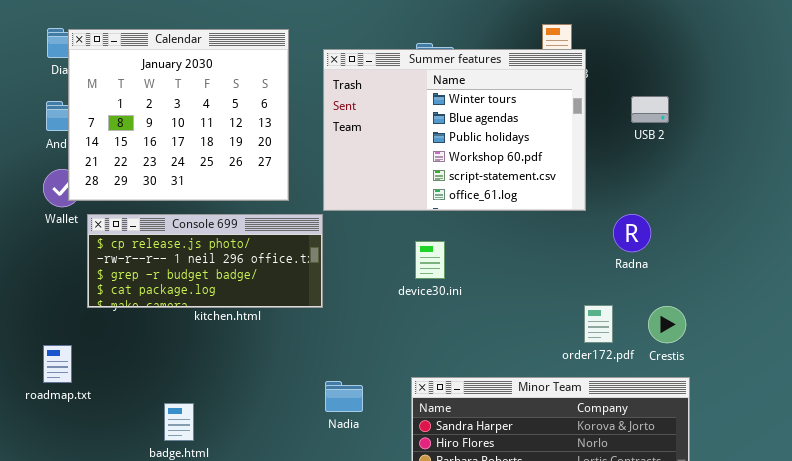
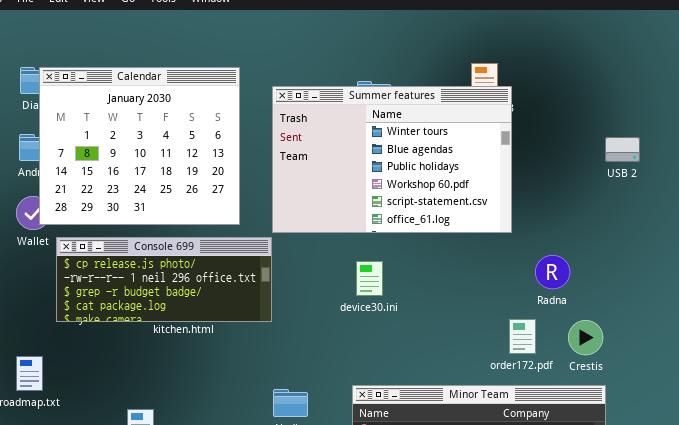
USB 2: [631,96,669,123] -> [605,137,640,162], moved
Radna: [613,214,651,252] -> [535,255,570,289], moved

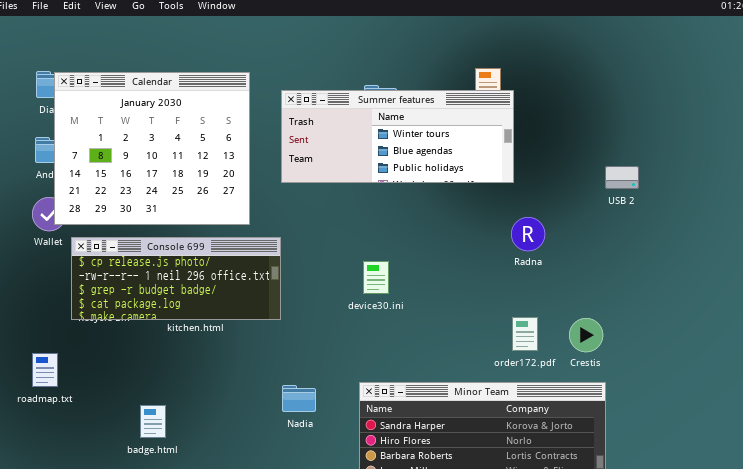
Summer features: [272,86,512,233] -> [281,90,514,183], resized
USB 2: [605,137,640,162] -> [605,166,639,189], moved
Radna: [535,255,570,289] -> [511,217,545,251], moved

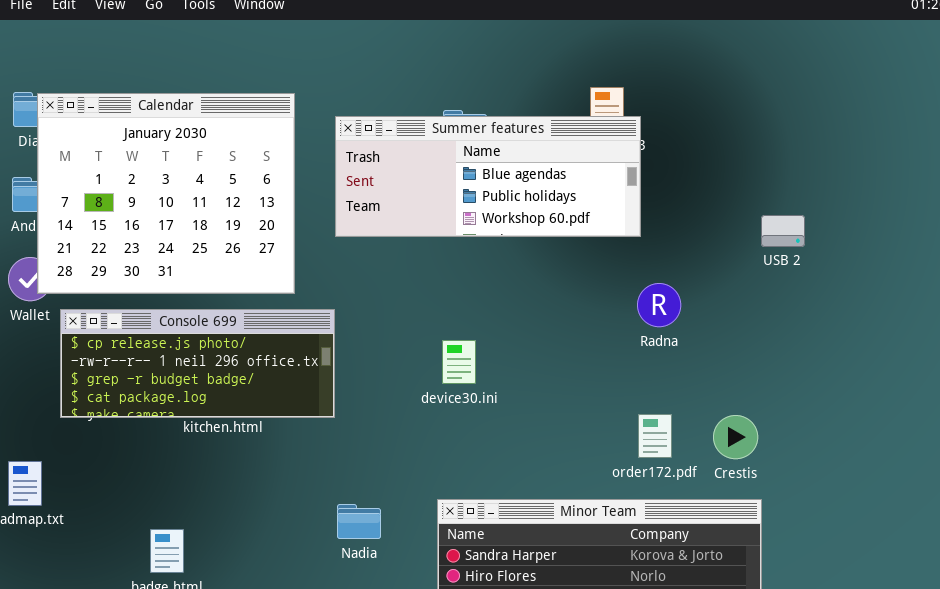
Summer features: [281,90,514,183] -> [335,116,641,237], scrolled down 1 row

